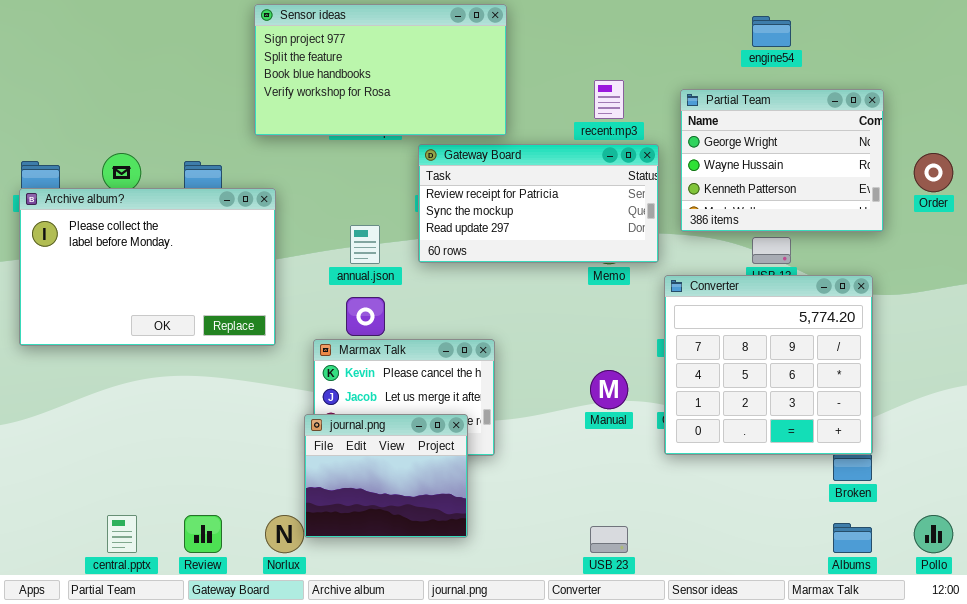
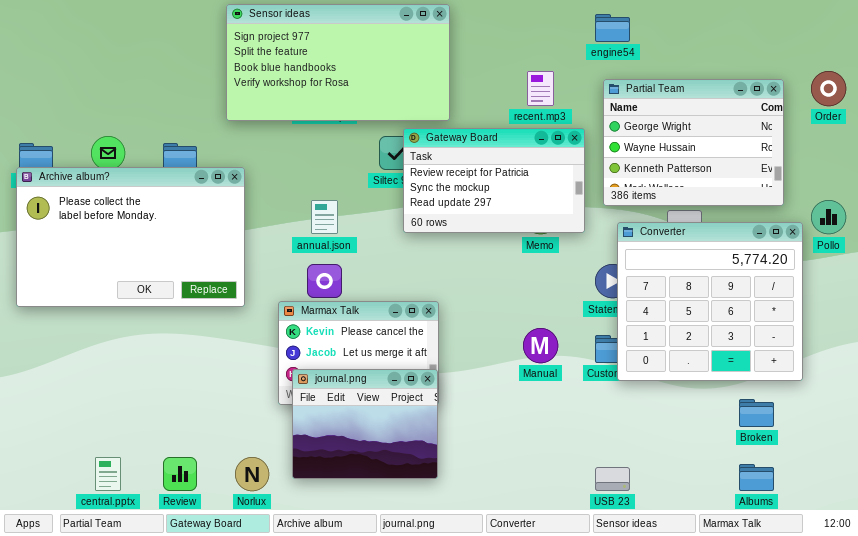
engine54: [752,16,791,47] -> [595,14,630,42], moved
Gateway Board: [418,144,659,263] -> [403,128,585,233], resized
Order: [914,153,953,192] -> [811,71,846,106], moved
Converter: [664,275,873,455] -> [617,222,803,381], moved
journal.png: [304,414,468,538] -> [292,369,438,479], moved
Pollo: [914,515,953,553] -> [811,200,846,234], moved
USB 23: [590,526,628,553] -> [595,467,630,491], moved

